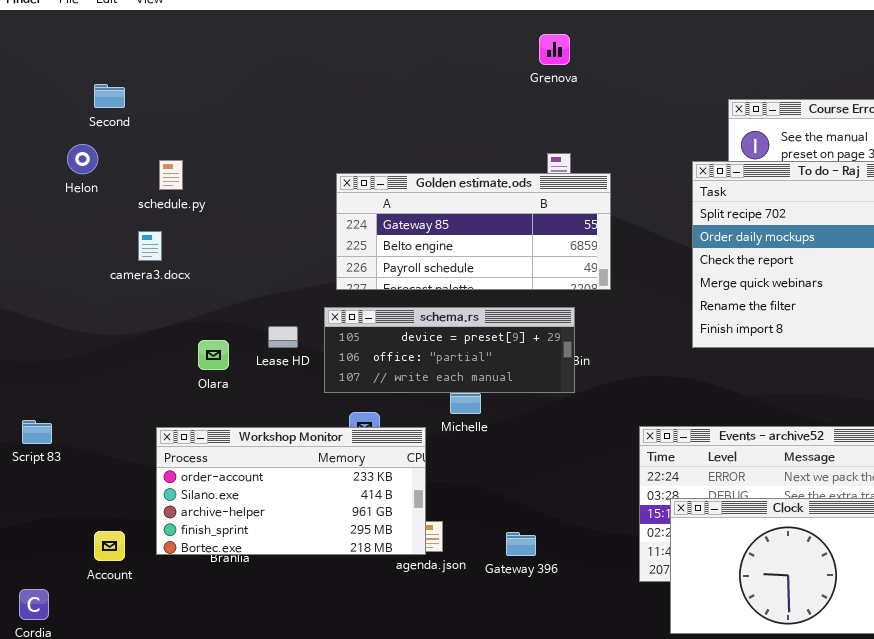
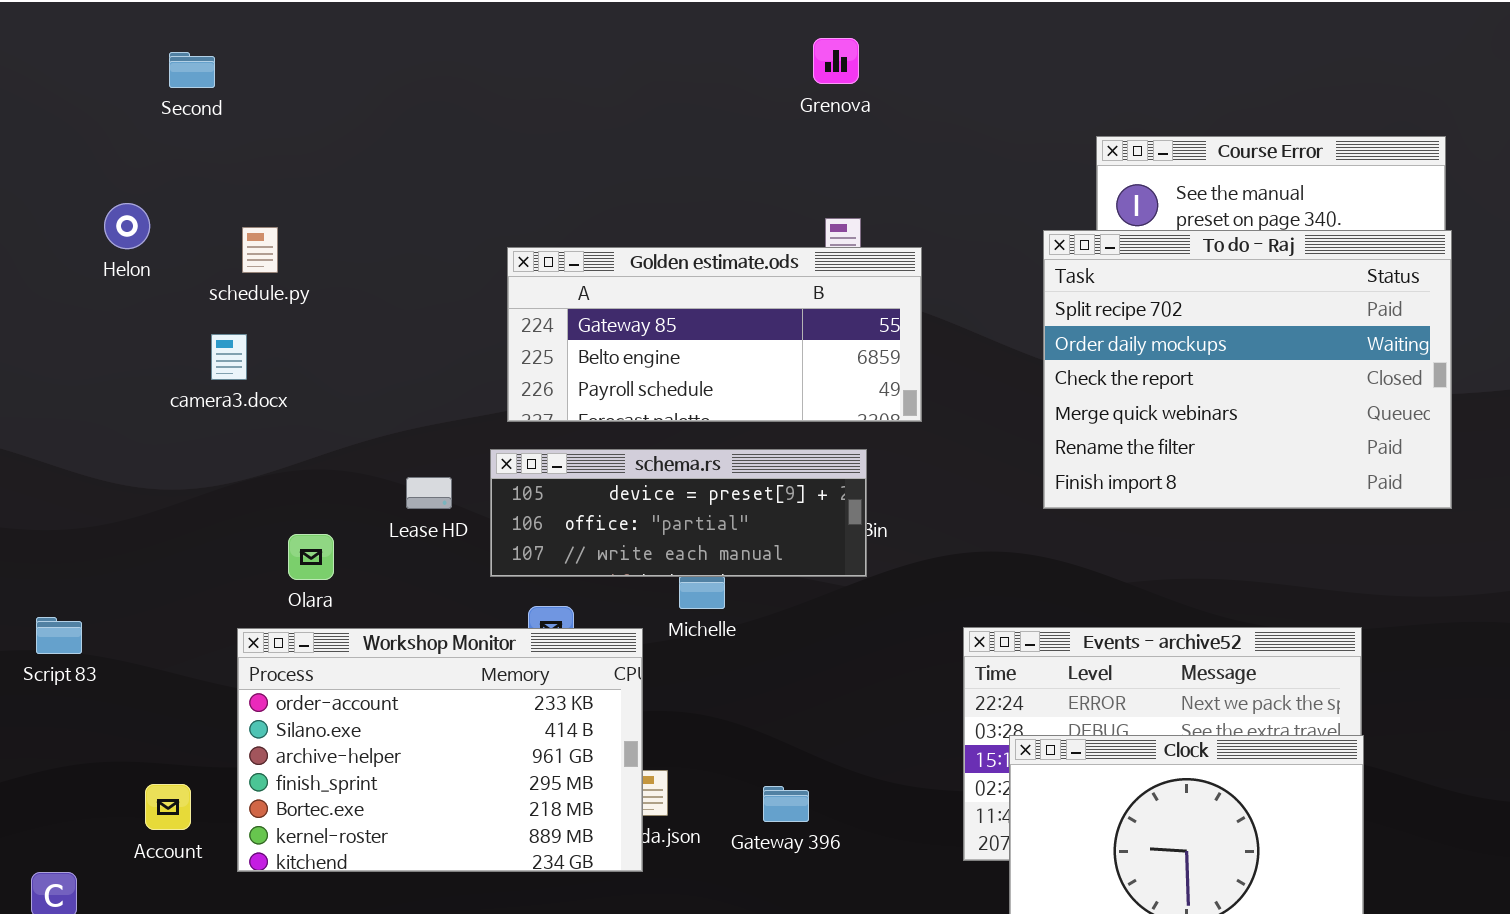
Second: [94,84,125,108] -> [169,52,215,88], moved
Olara: [198,340,229,370] -> [288,534,334,580], moved
Workshop Monitor: [156,427,426,555] -> [237,628,643,872], resized

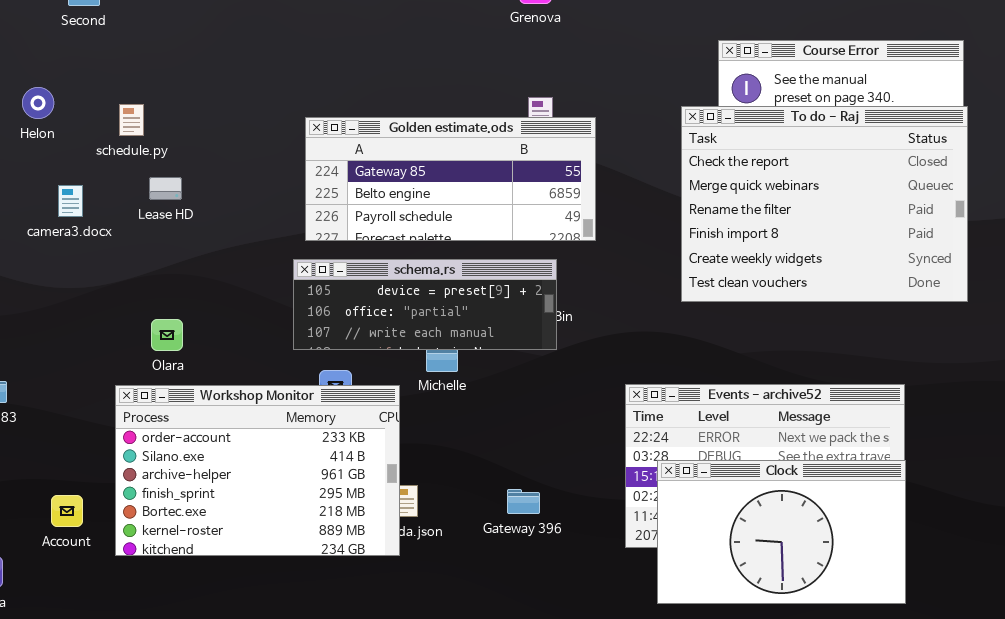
To do - Raj: [1043,230,1452,509] -> [681,106,968,302], scrolled down 2 rows
camera3.docx: [211,334,247,380] -> [58,185,83,217], moved
Lease HD: [406,477,452,509] -> [149,177,182,200], moved
Gateway 396: [763,786,809,822] -> [507,489,540,514], moved

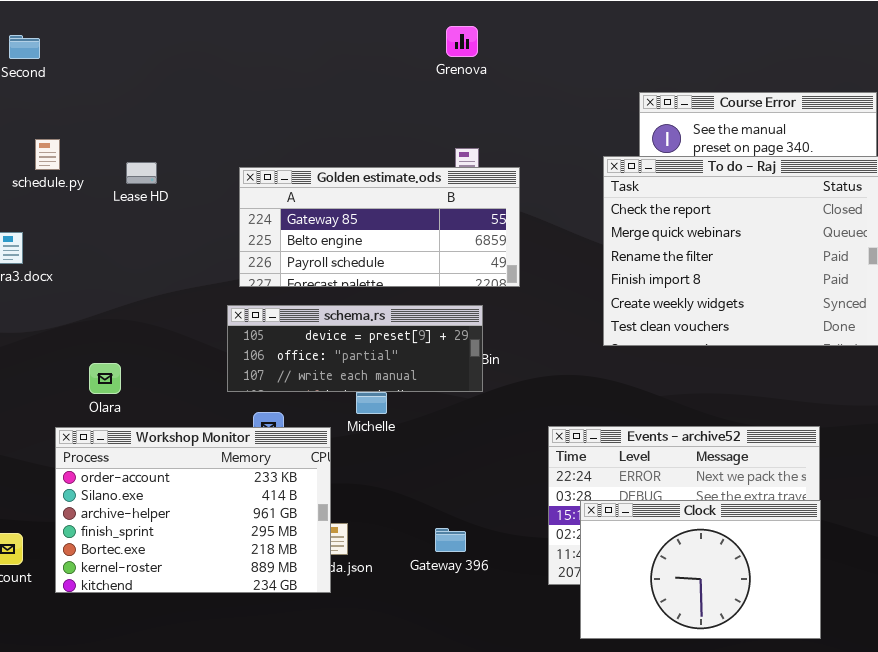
schedule.py: [119,104,144,136] -> [35,139,60,170], moved
Lease HD: [149,177,182,200] -> [126,162,157,184], moved

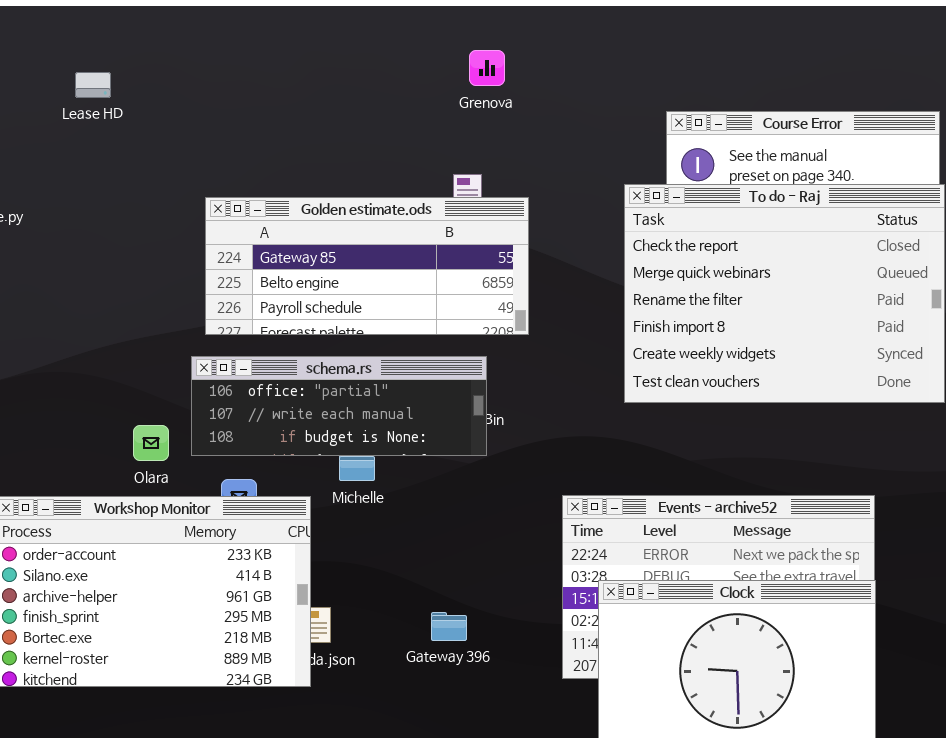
Grenova: [446,26,478,57] -> [469,50,505,86], moved
Lease HD: [126,162,157,184] -> [75,72,111,98], moved
schema.rs: [227,305,483,392] -> [191,356,487,456], scrolled down 1 row
Olara: [89,363,121,394] -> [133,425,169,461], moved

